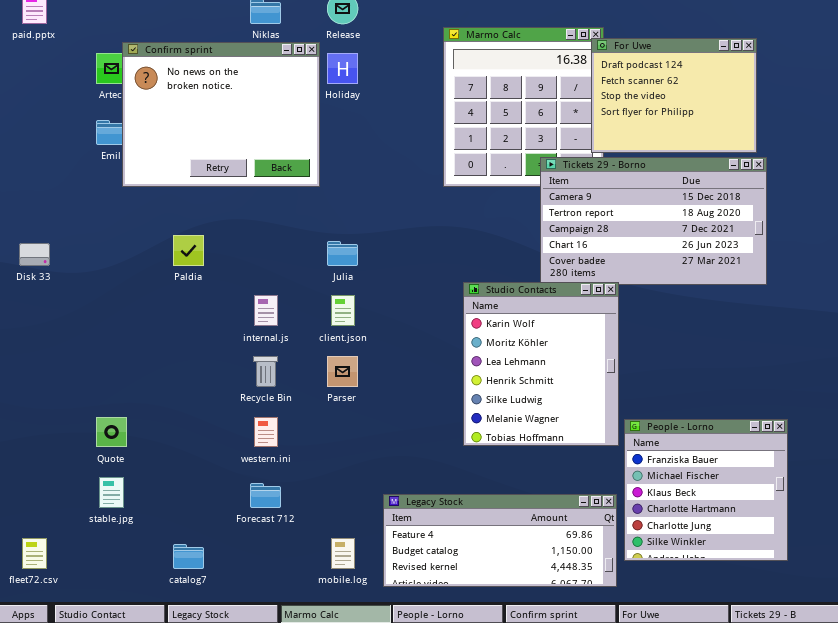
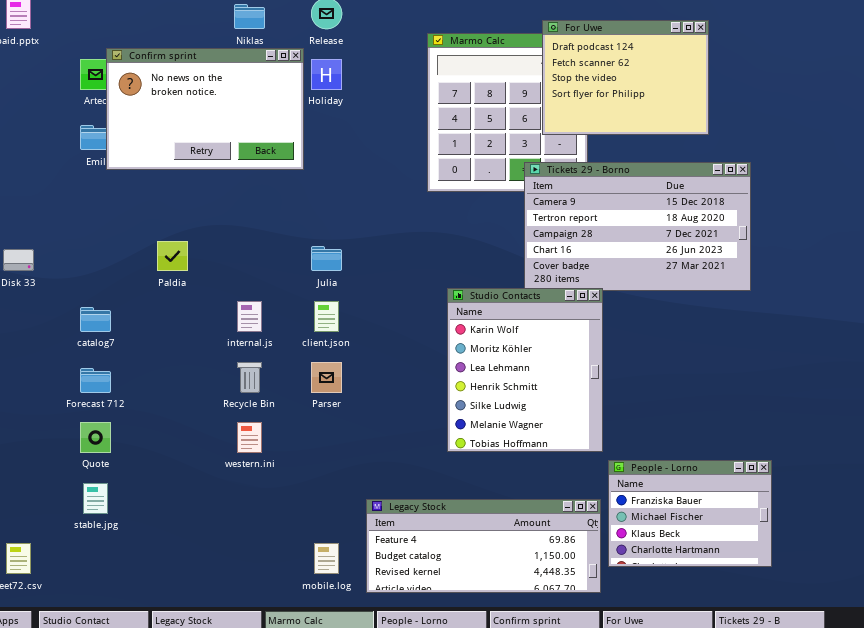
For Uwe: [591,38,757,153] -> [542,20,709,135], moved
Confirm sprint: [122,42,320,187] -> [106,48,304,170], resized
People - Lorno: [624,419,788,561] -> [608,460,772,567], resized
Forecast 712: [250,483,281,508] -> [80,368,111,393], moved
catalog7: [173,544,204,569] -> [80,307,111,332], moved

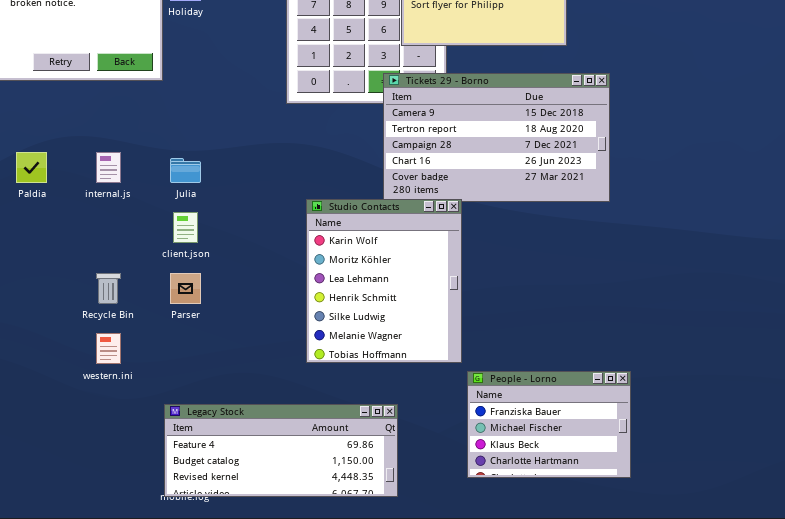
internal.js: [237,301,262,332] -> [96,152,121,183], moved
Legacy Stock: [366,499,601,593] -> [164,404,398,497], moved

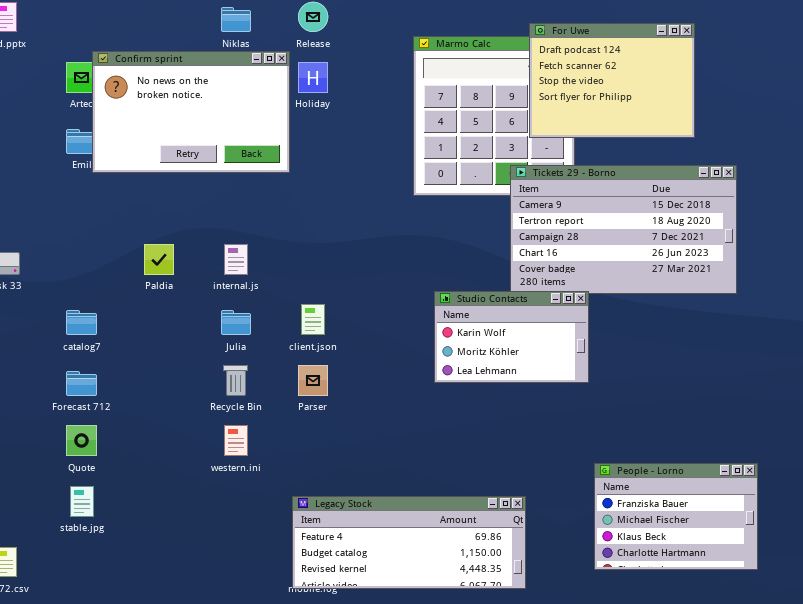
Julia: [170,158,201,183] -> [221,310,251,335], moved
Studio Contacts: [306,199,462,363] -> [434,291,589,383], resized

